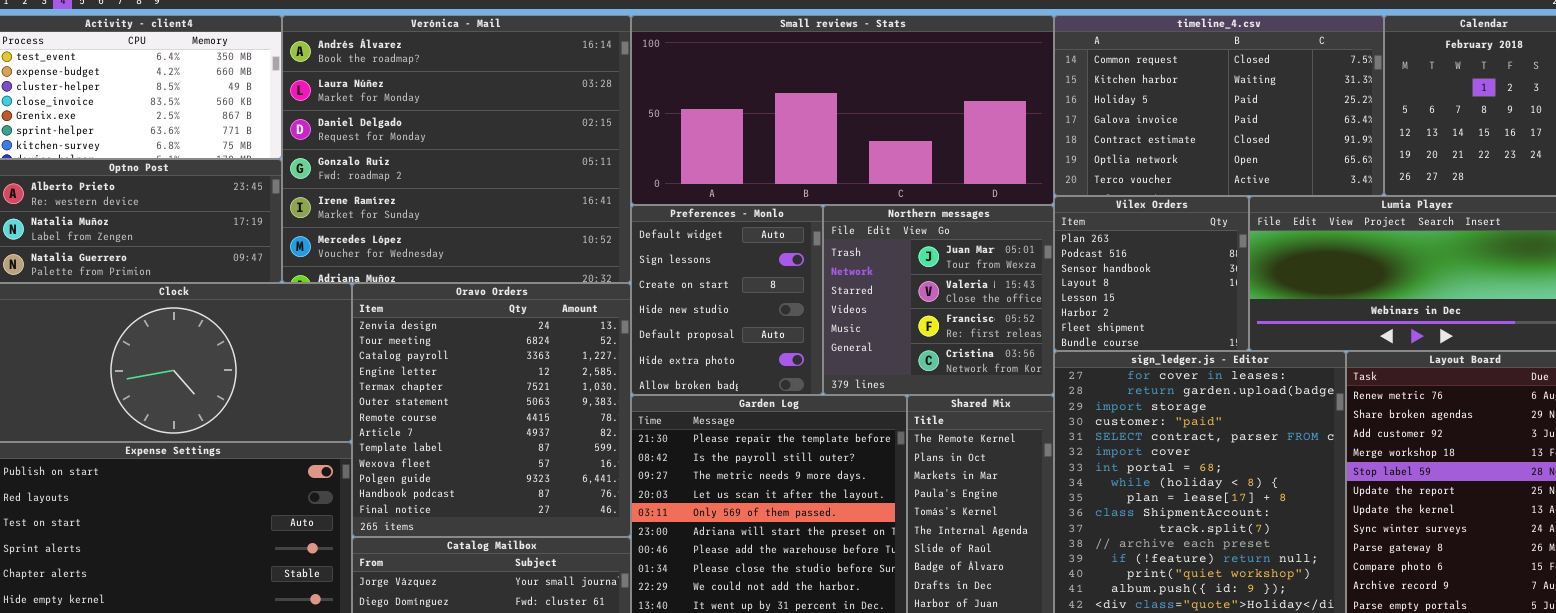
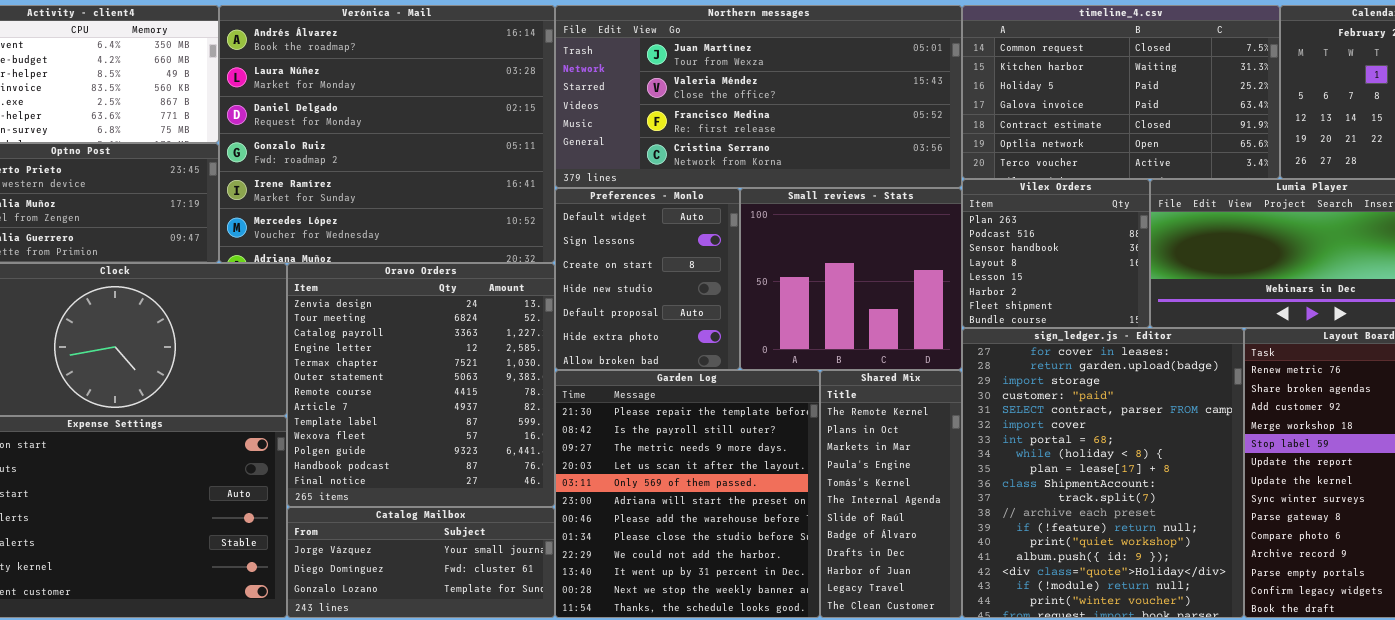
Small reviews - Stats: [631,15,1054,205] -> [740,188,962,370], moved, resized
Northern messages: [823,205,1054,395] -> [555,5,962,188], moved, resized

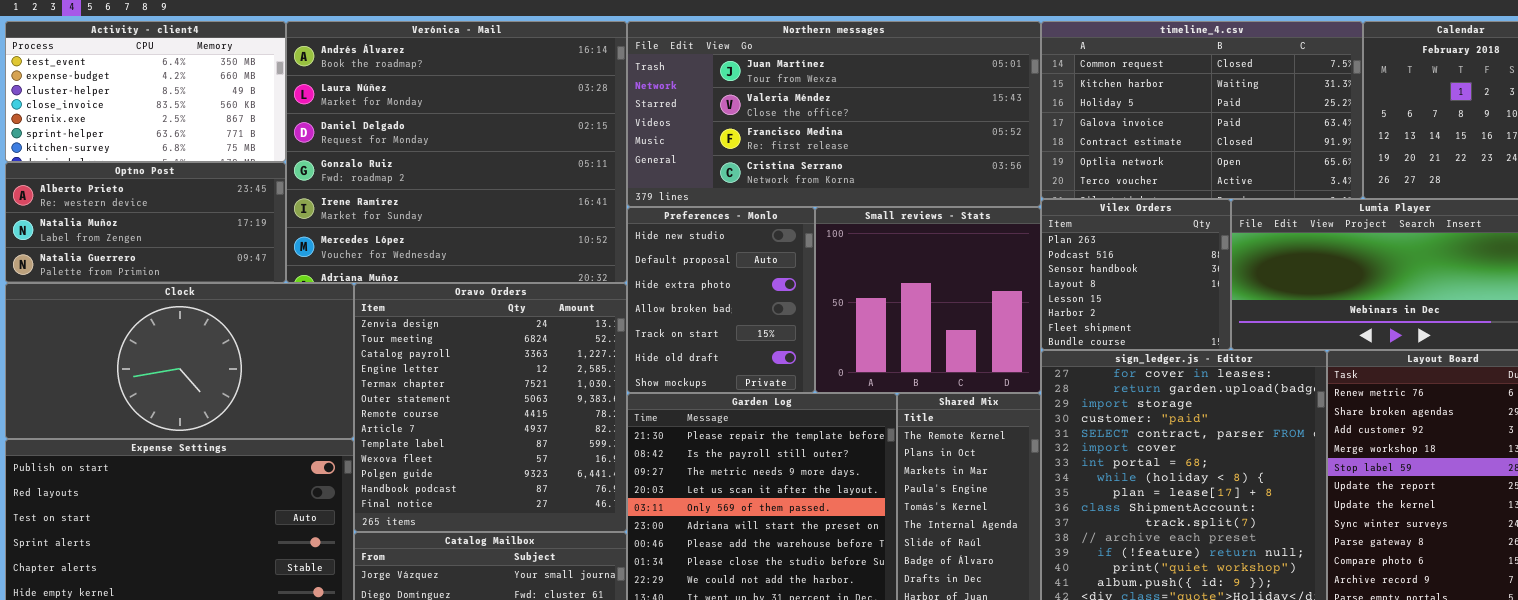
Preferences - Monlo: [555,188,740,370] -> [627,207,815,393], scrolled down 3 rows

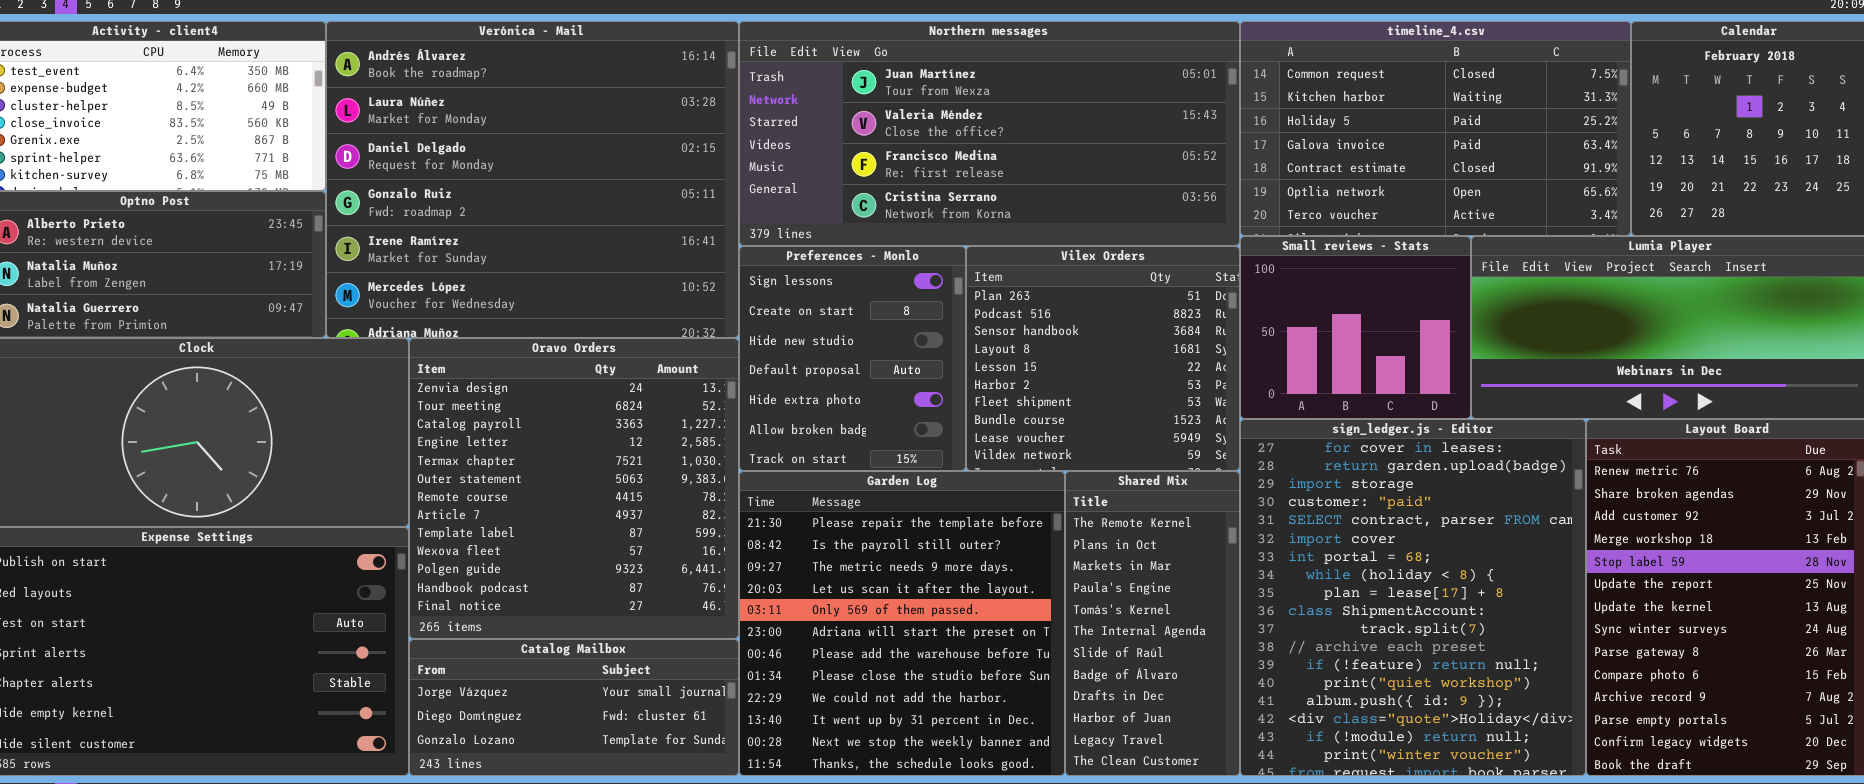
Vilex Orders: [1041,199,1231,350] -> [966,246,1240,471], moved, resized
Preferences - Monlo: [627,207,815,393] -> [739,246,966,471], scrolled up 2 rows
Small reviews - Stats: [815,207,1041,393] -> [1240,236,1471,419], moved, resized

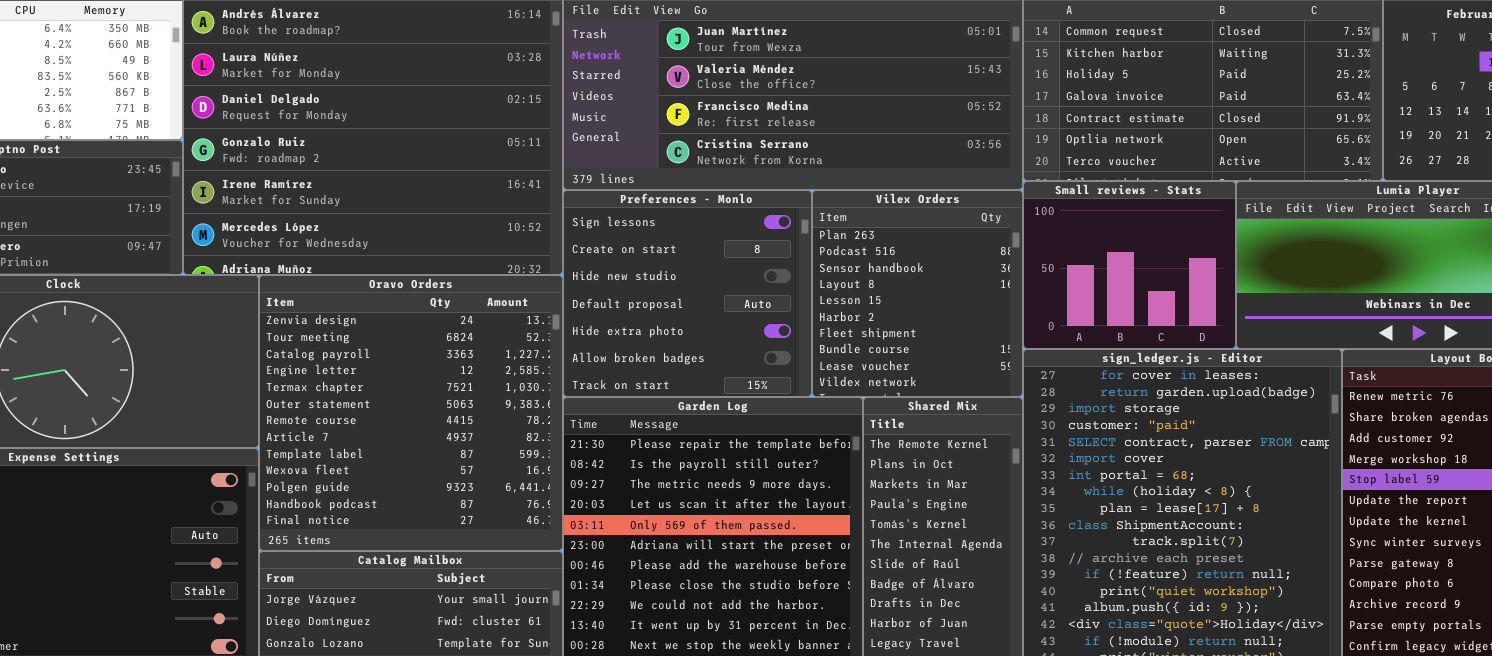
Preferences - Monlo: [739,246,966,471] -> [563,190,812,397], resized
Vilex Orders: [966,246,1240,471] -> [812,190,1023,397], resized

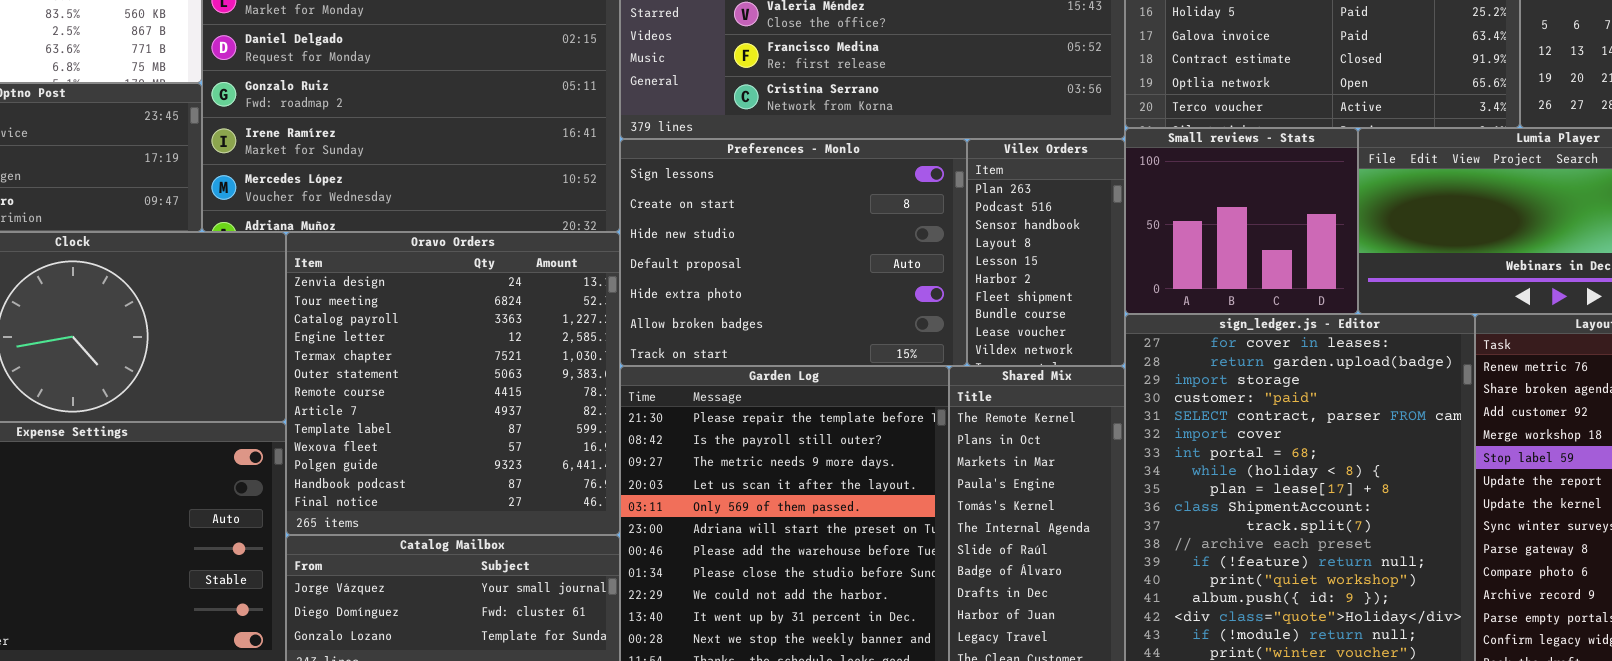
Preferences - Monlo: [563,190,812,397] -> [620,139,967,366], resized
Vilex Orders: [812,190,1023,397] -> [967,139,1125,366], resized

